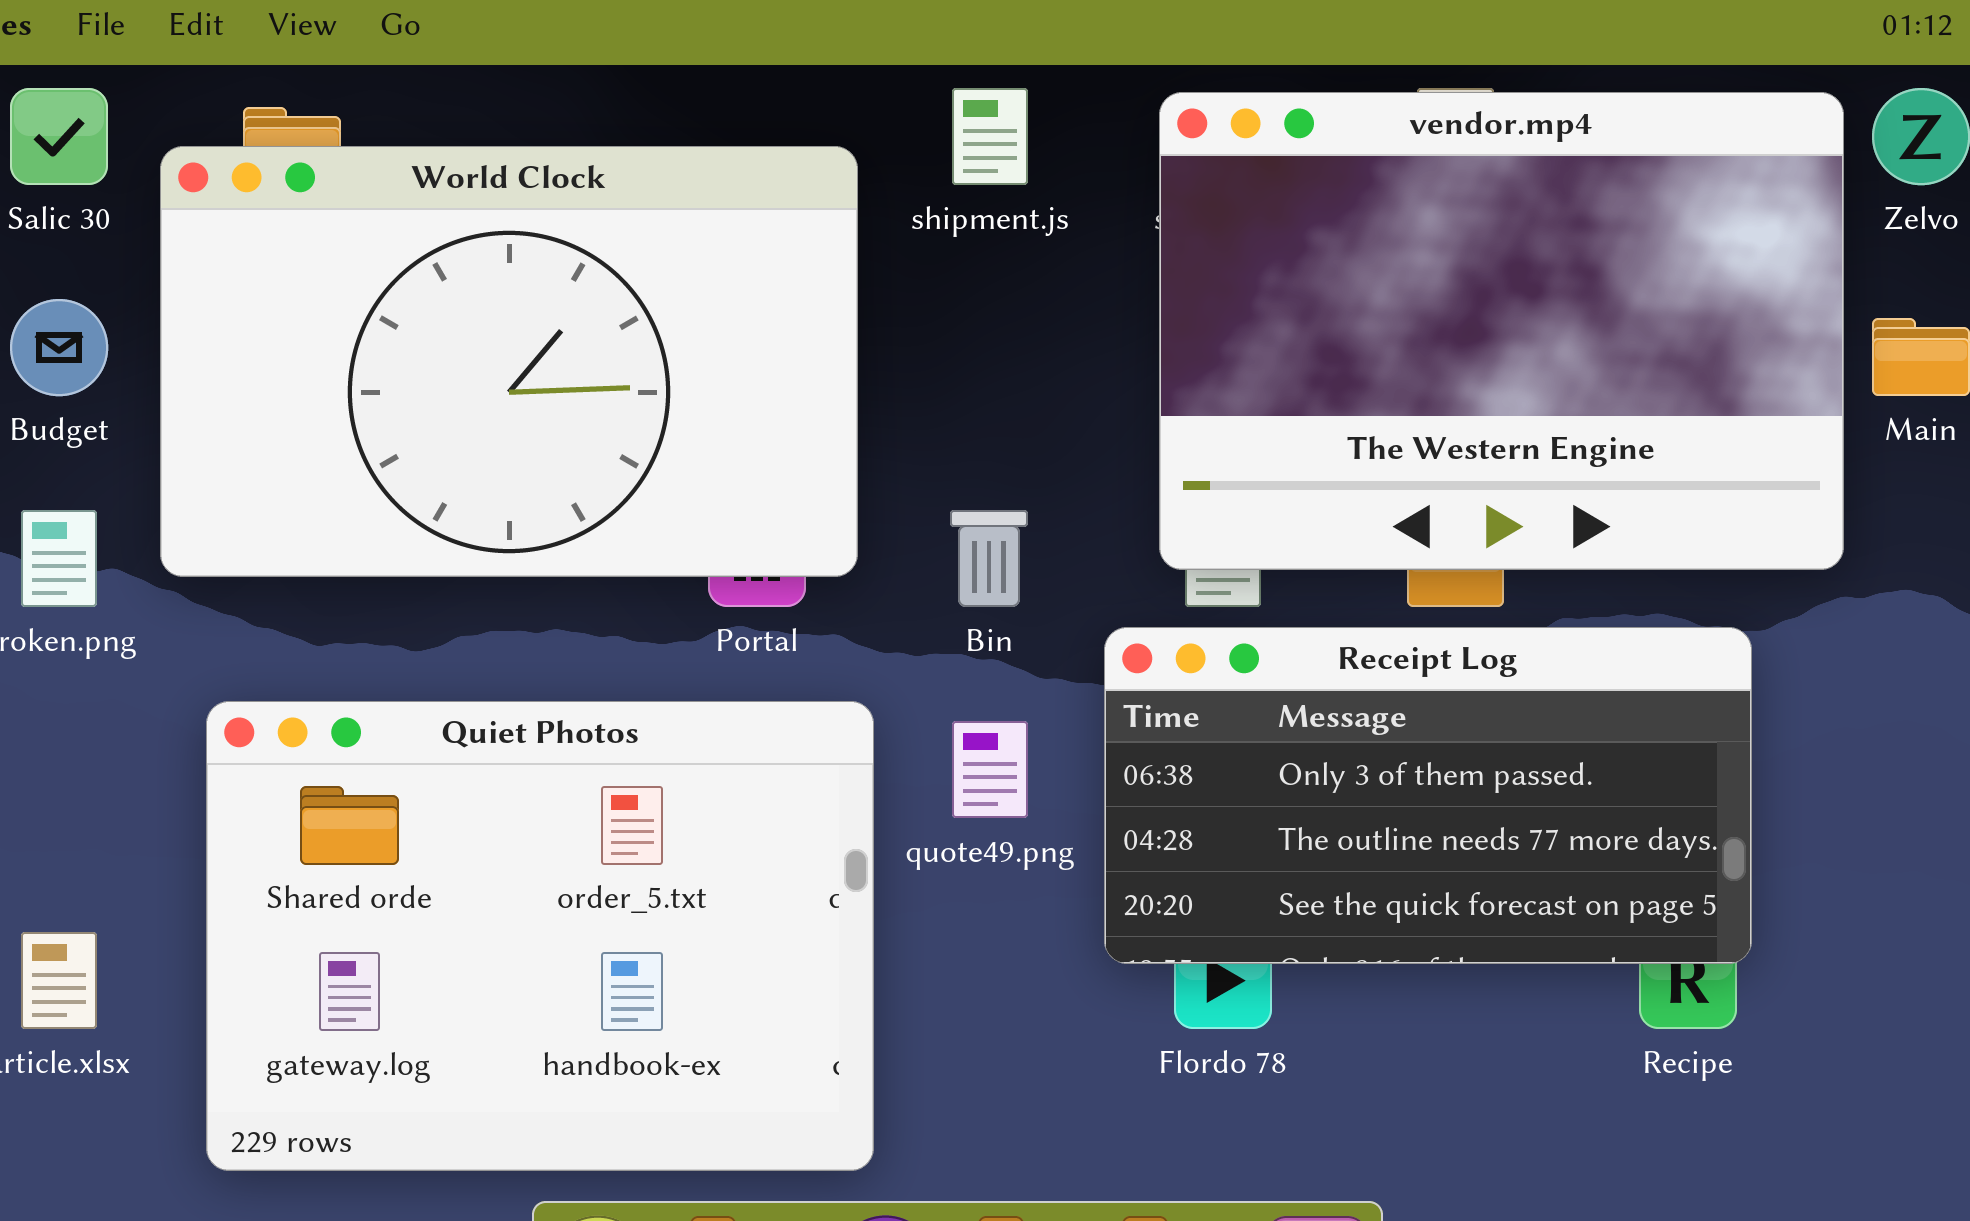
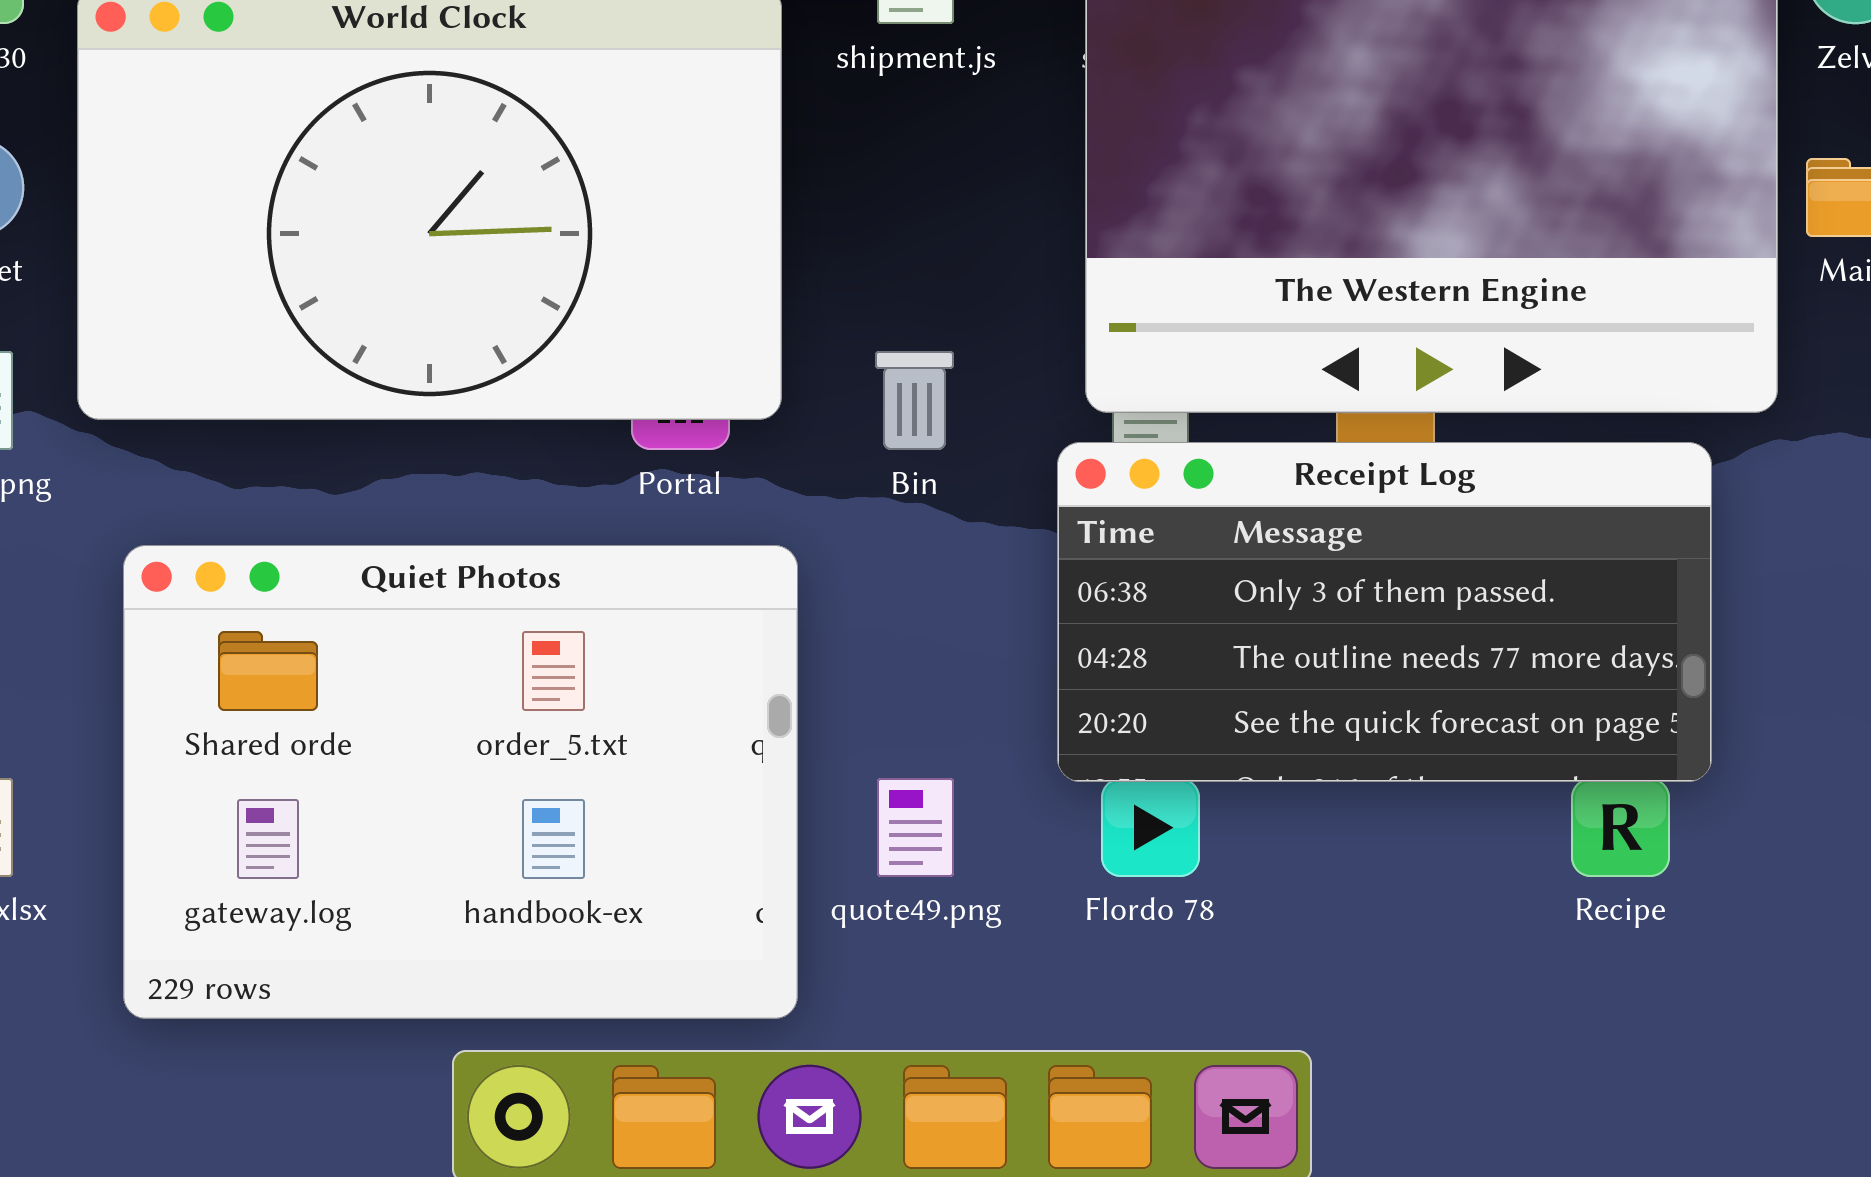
Receipt Log: [1104,627,1752,964] -> [1057,442,1712,782], moved
quote49.png: [952,721,1028,818] -> [877,778,954,877], moved

